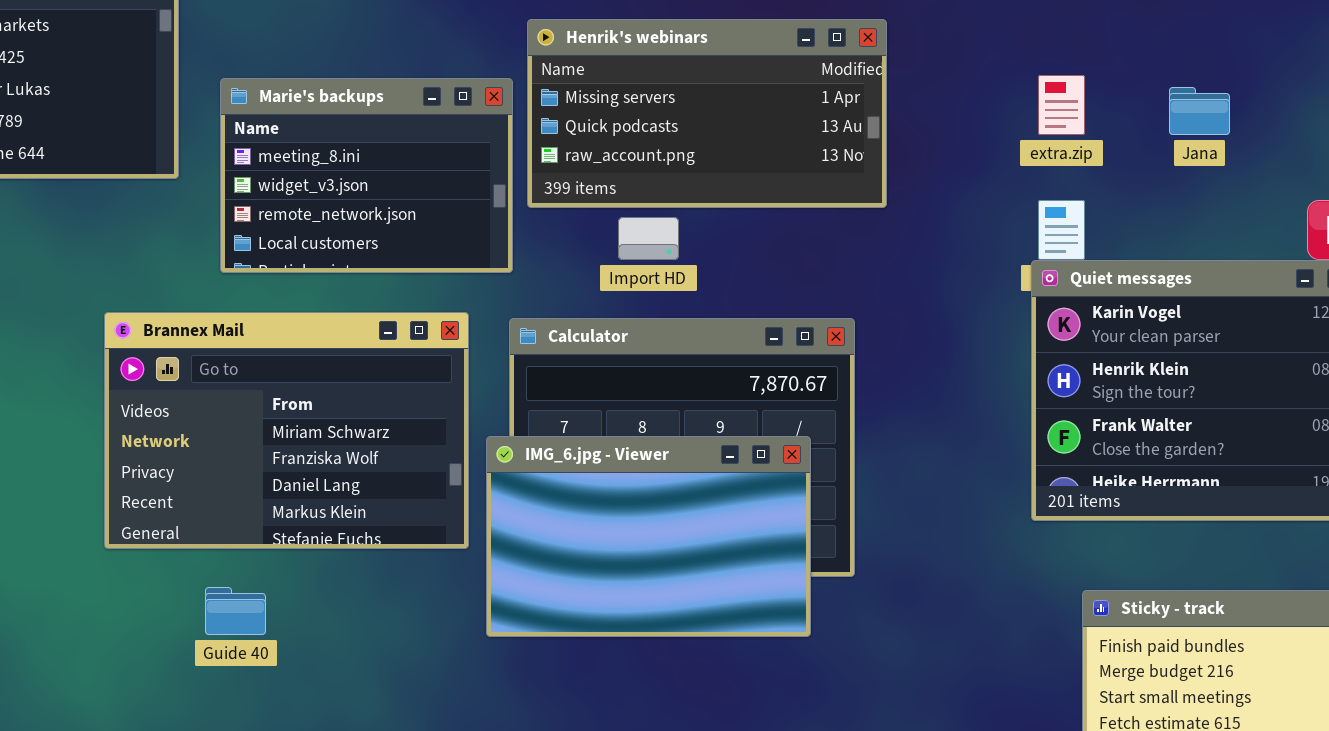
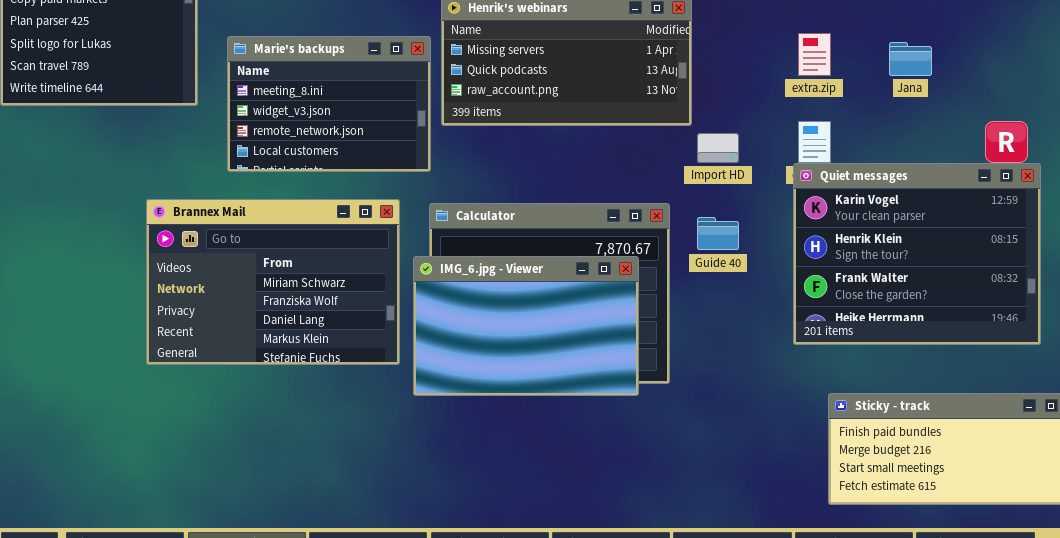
Import HD: [618,217,679,260] -> [697,133,739,163], moved
IMG_6.jpg - Viewer: [486,436,811,637] -> [413,256,639,396], moved
Guide 40: [205,587,266,635] -> [697,217,739,250], moved

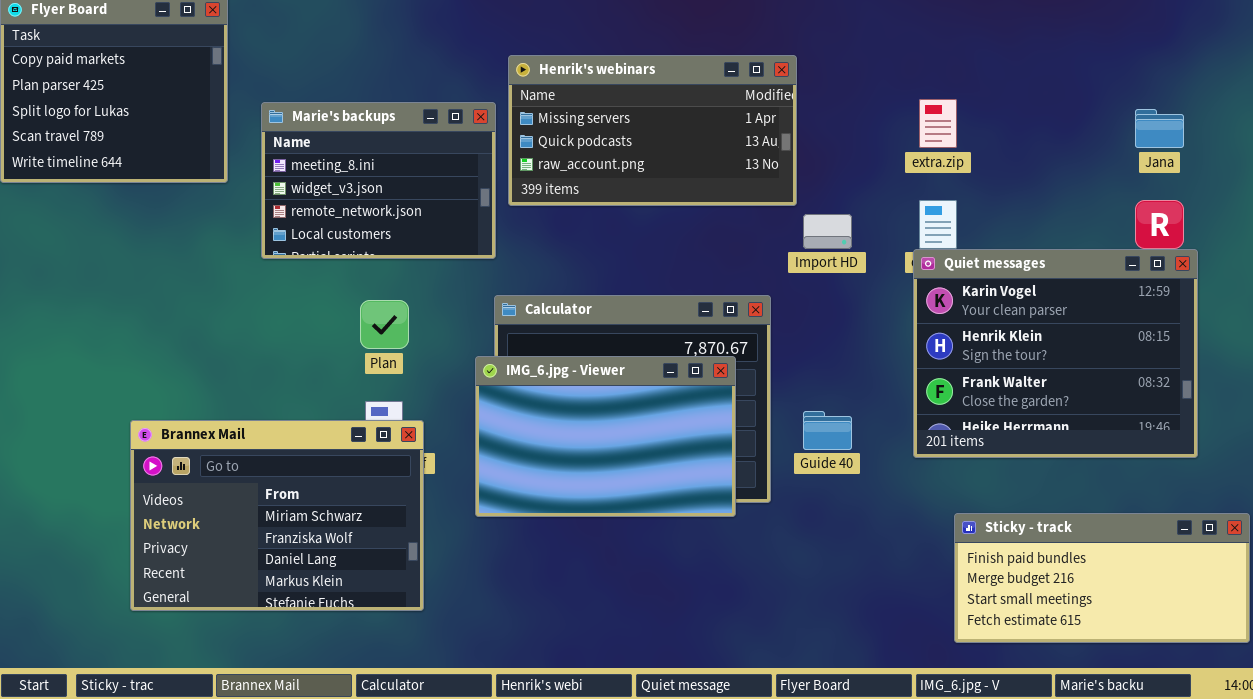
Jana: [889,42,932,76] -> [1135,109,1184,148], moved
Brannex Mail: [146,199,400,365] -> [130,420,424,611], moved
Guide 40: [697,217,739,250] -> [803,411,852,450], moved

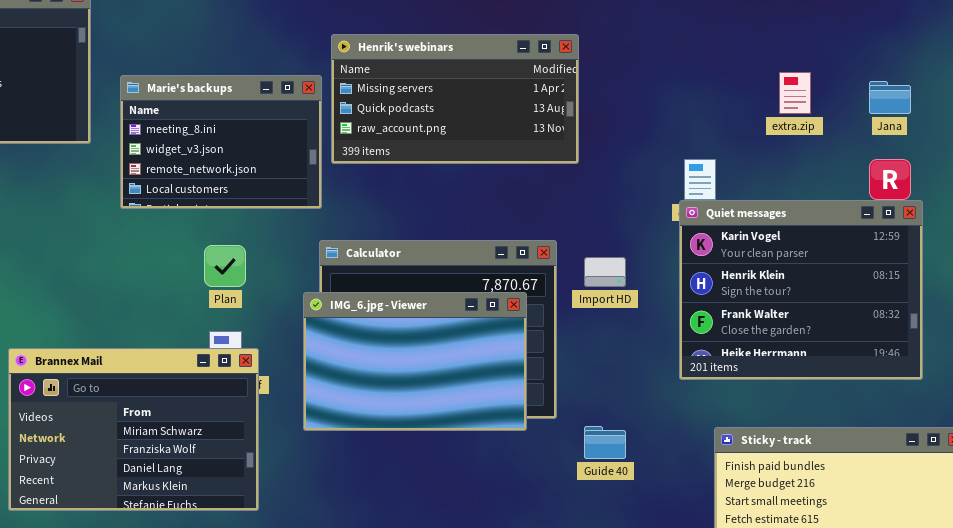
extra.zip: [919,99,957,148] -> [779,72,811,114], moved
Import HD: [803,214,852,249] -> [584,257,626,287], moved
Guide 40: [803,411,852,450] -> [584,426,626,459], moved

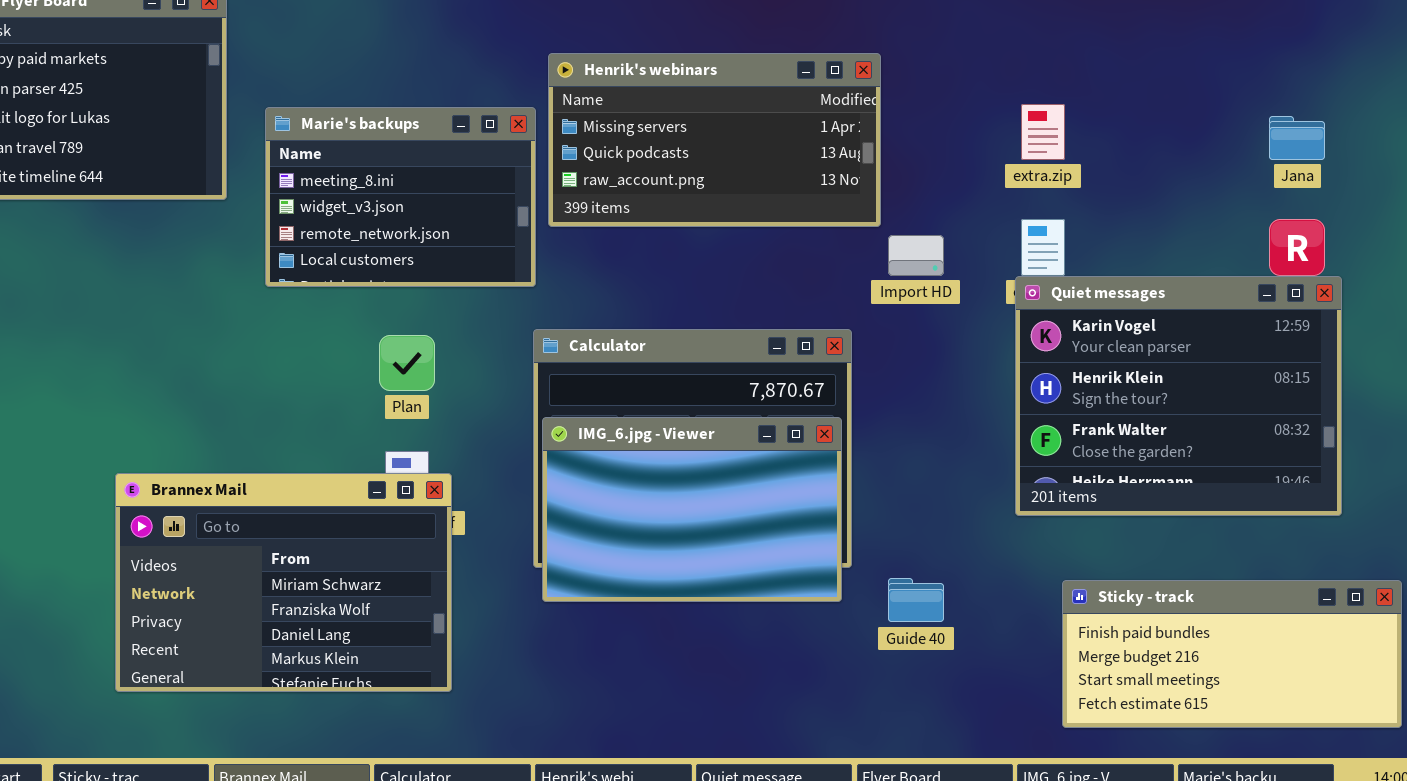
extra.zip: [779,72,811,114] -> [1021,104,1065,160], moved
Import HD: [584,257,626,287] -> [888,235,944,276], moved
IMG_6.jpg - Viewer: [303,292,527,431] -> [542,417,842,602], moved

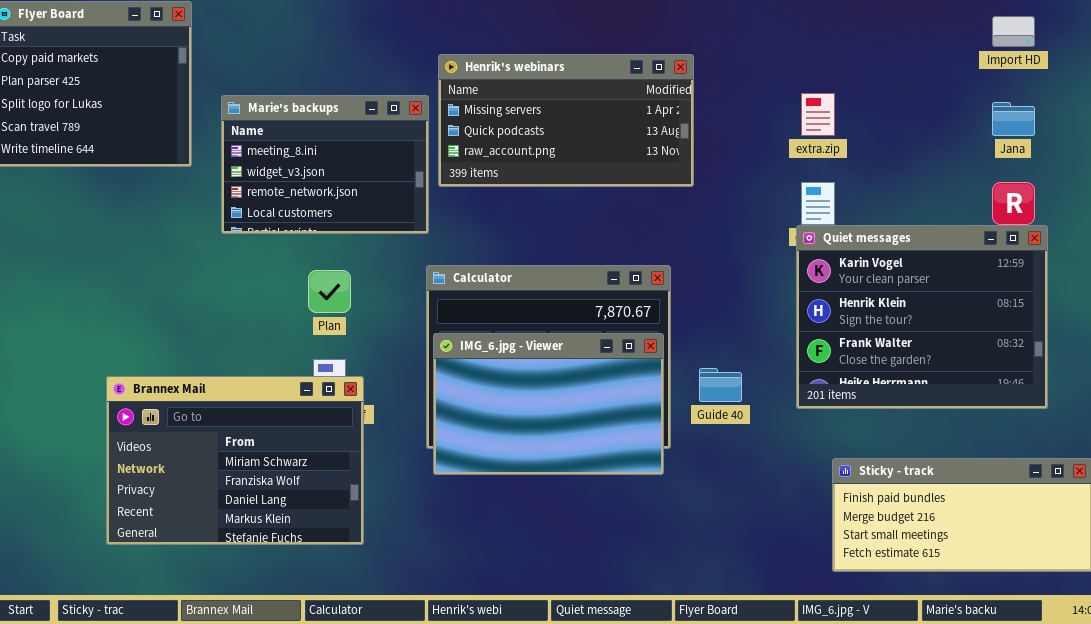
Import HD: [888,235,944,276] -> [992,16,1035,47], moved
Guide 40: [888,578,944,622] -> [699,368,742,402], moved

